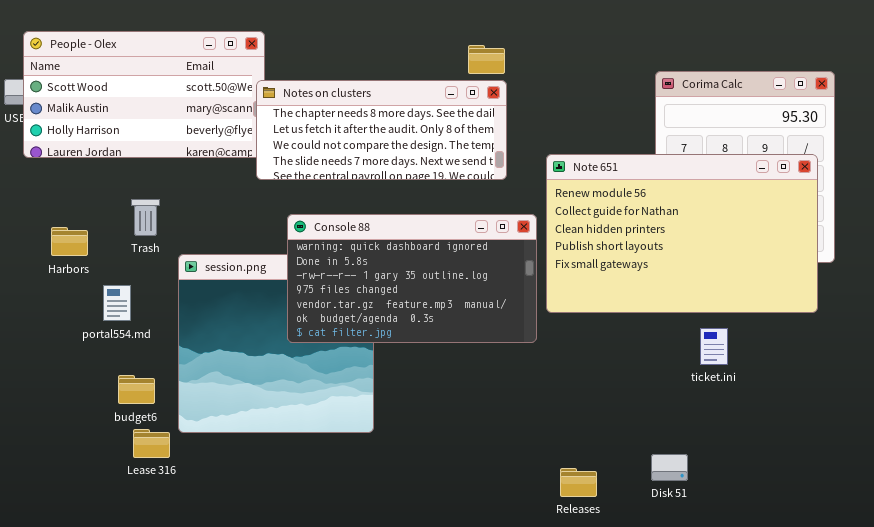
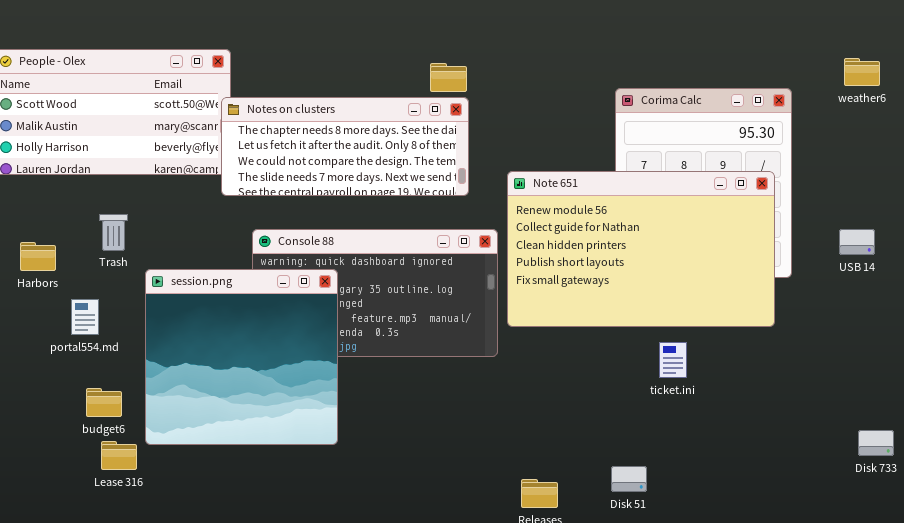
session.png: [178,254,374,433] -> [145,269,338,445], raised

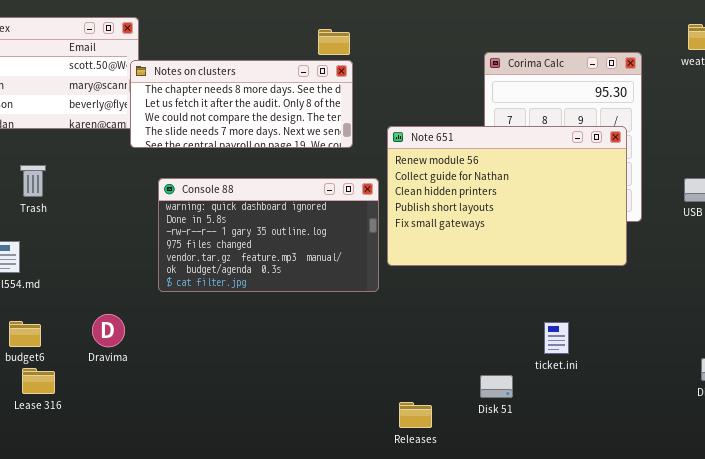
session.png: [145,269,338,445] -> none, closed
ticket.ini: [659,342,687,378] -> [544,322,569,354], moved
Disk 51: [611,466,647,492] -> [480,375,513,398], moved

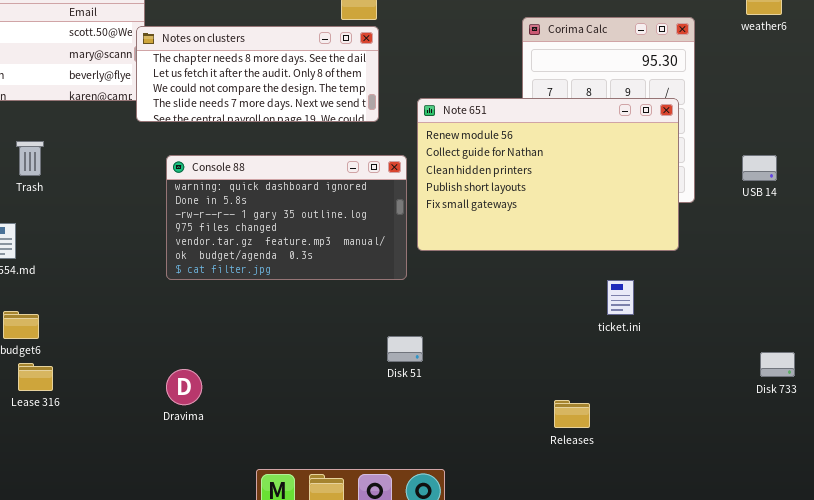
Dravima: [92,314,125,347] -> [166,369,202,405], moved
ticket.ini: [544,322,569,354] -> [607,280,634,315], moved
Disk 51: [480,375,513,398] -> [387,336,423,362], moved
Releases: [399,402,432,428] -> [554,400,590,428], moved

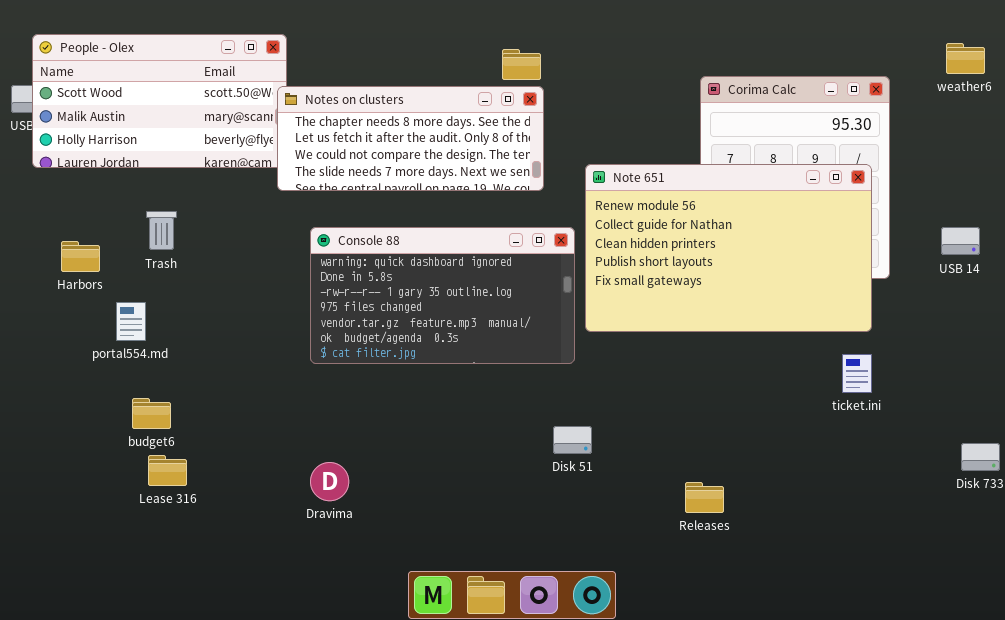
ticket.ini: [607,280,634,315] -> [842,354,872,393], moved
Releases: [554,400,590,428] -> [685,482,724,513], moved

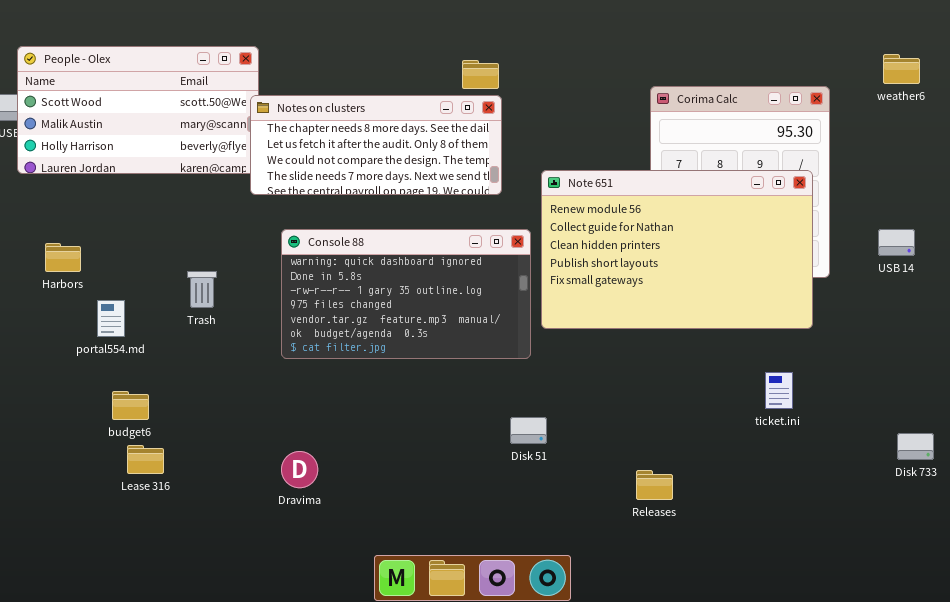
Trash: [146,211,177,250] -> [187,271,217,308], moved
ticket.ini: [842,354,872,393] -> [765,372,793,409], moved

